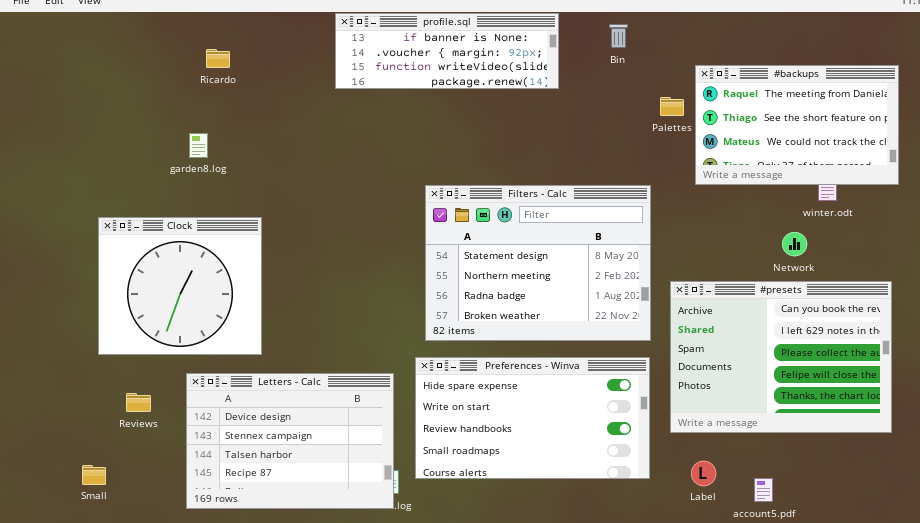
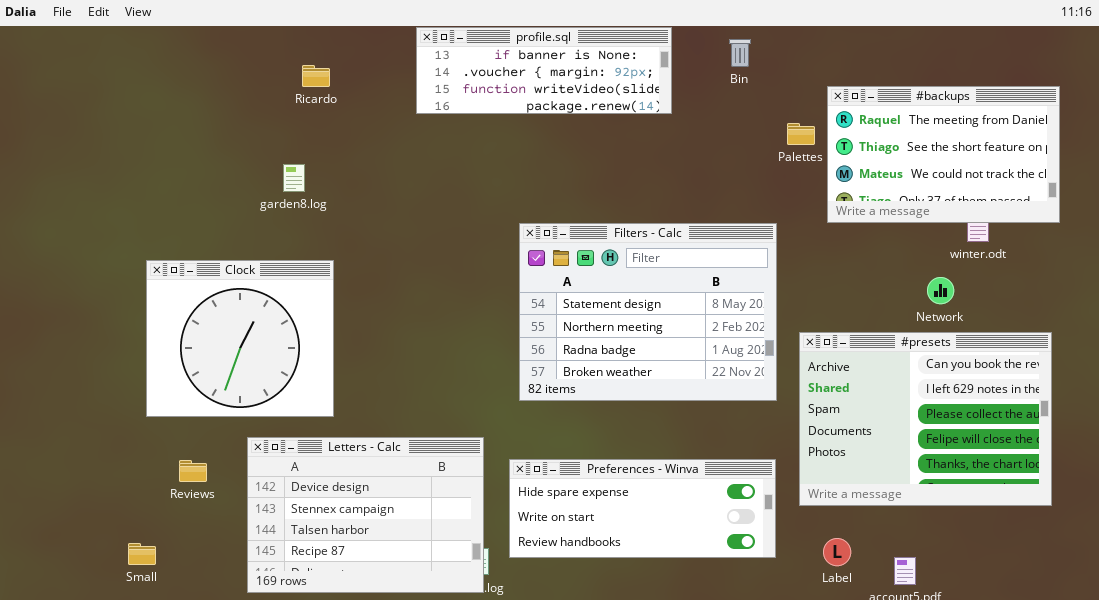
Ricardo: [206,49,230,68] -> [302,65,330,87], moved
garden8.log: [189,133,208,158] -> [283,164,305,192], moved
Preferences - Winva: [415,357,650,479] -> [509,459,776,558], resized

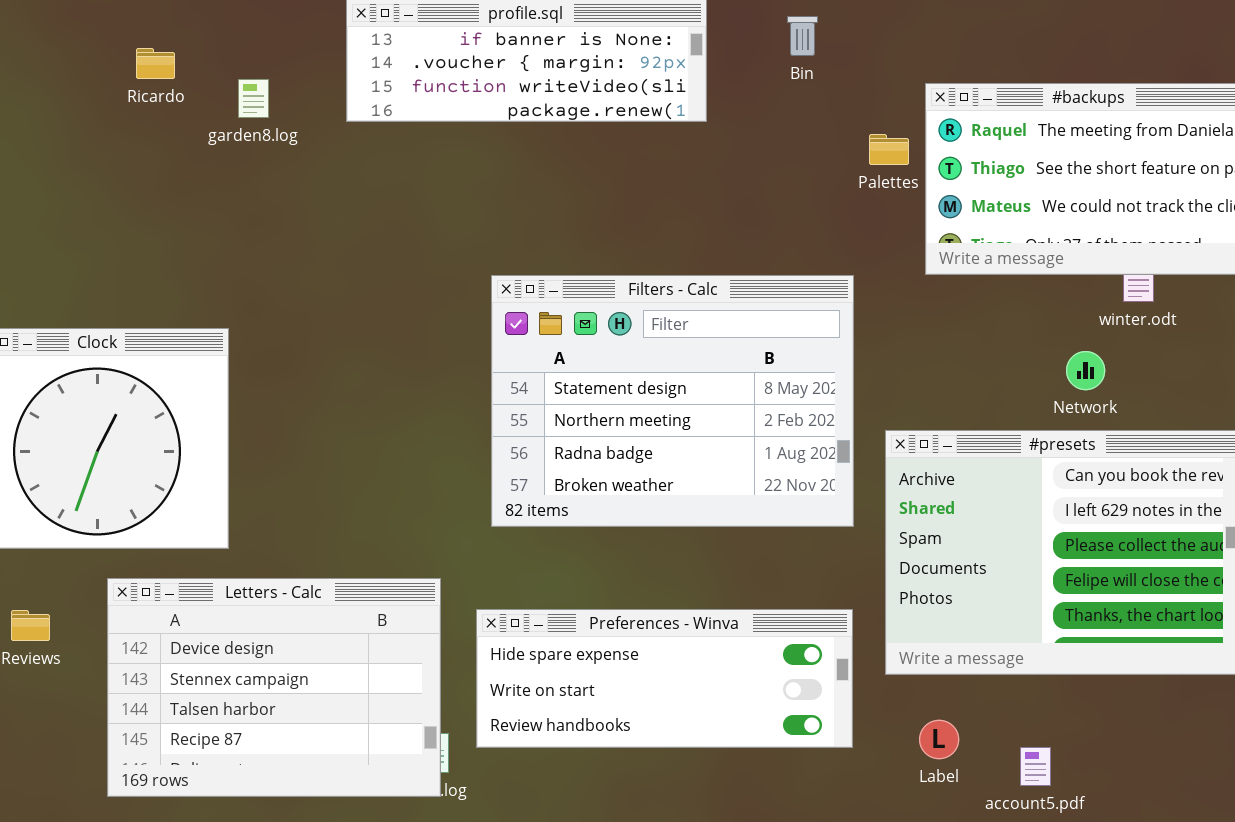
Ricardo: [302,65,330,87] -> [136,48,175,79], moved
garden8.log: [283,164,305,192] -> [238,79,269,118], moved

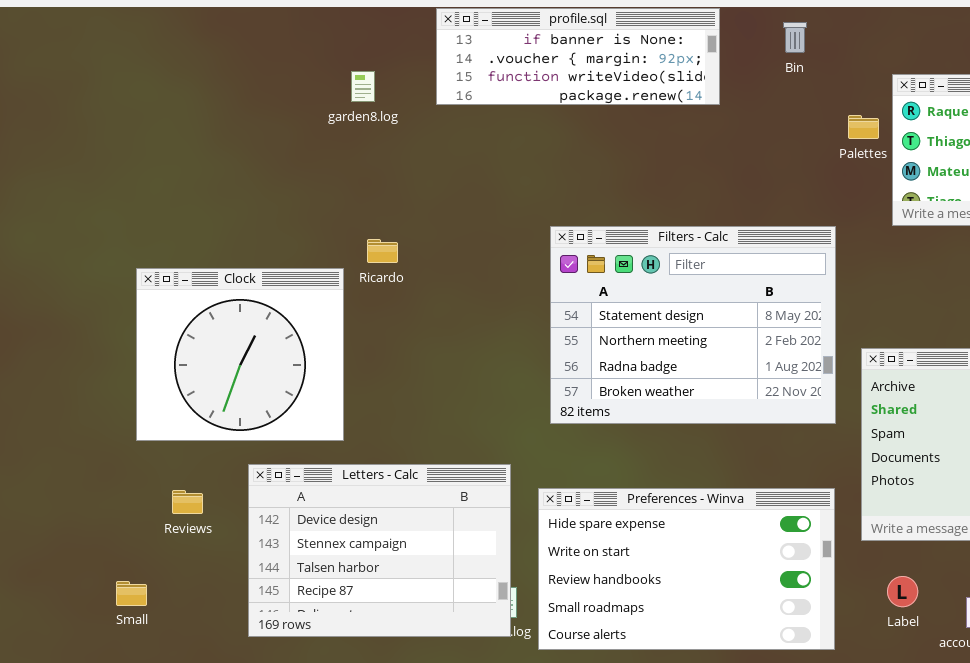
Ricardo: [136,48,175,79] -> [367,239,398,263], moved
Preferences - Winva: [476,609,853,748] -> [538,488,835,650], resized

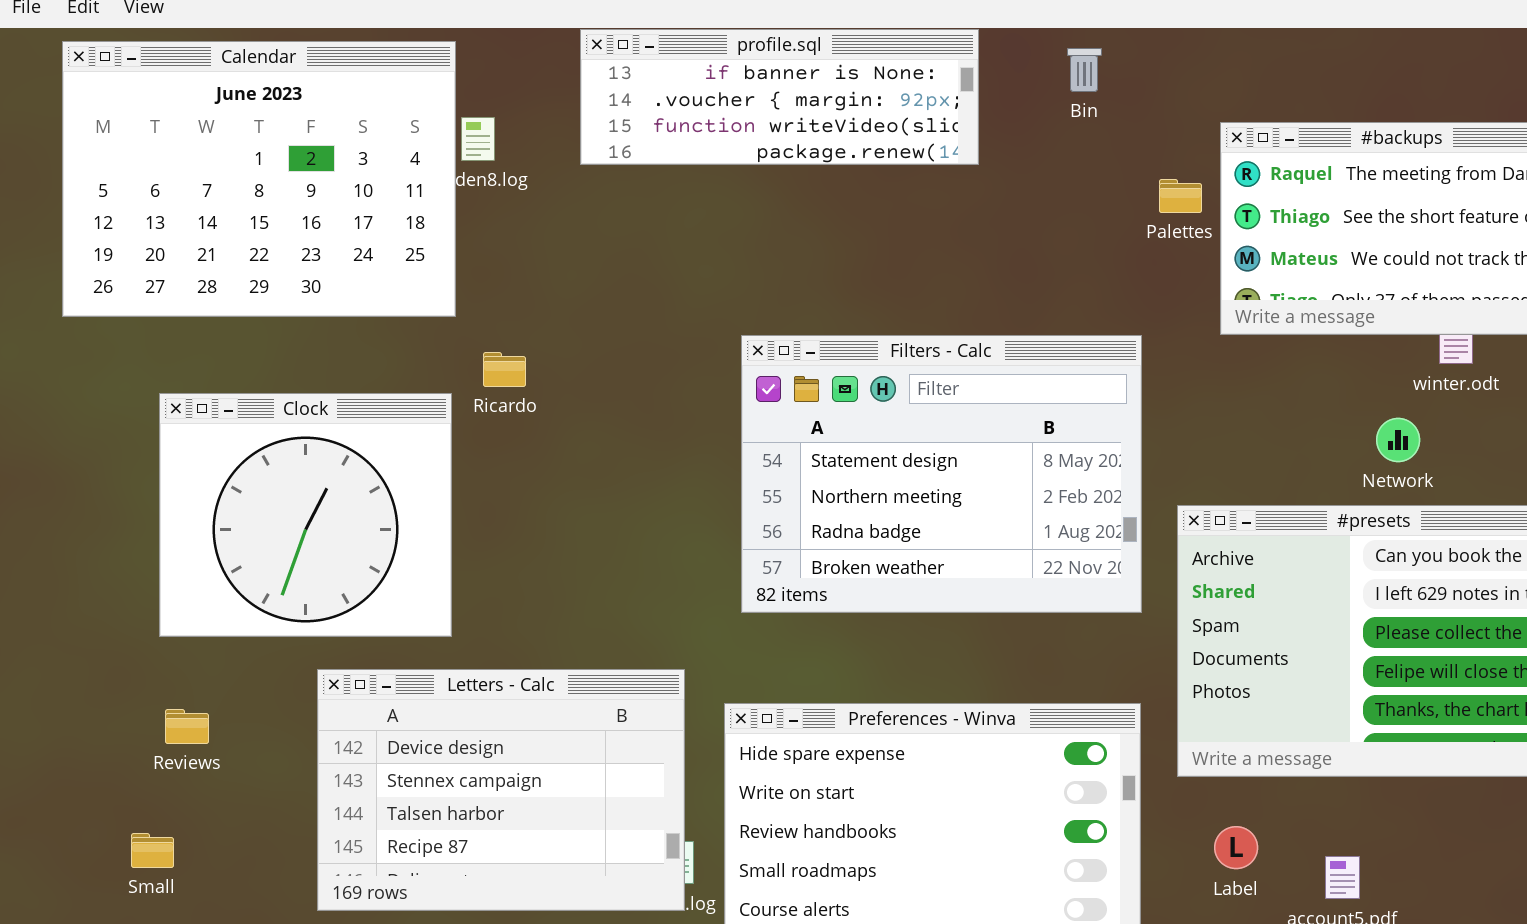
Calendar: none -> [62,41,456,317], opened
Reviews: [172,490,203,514] -> [165,709,209,744], moved

